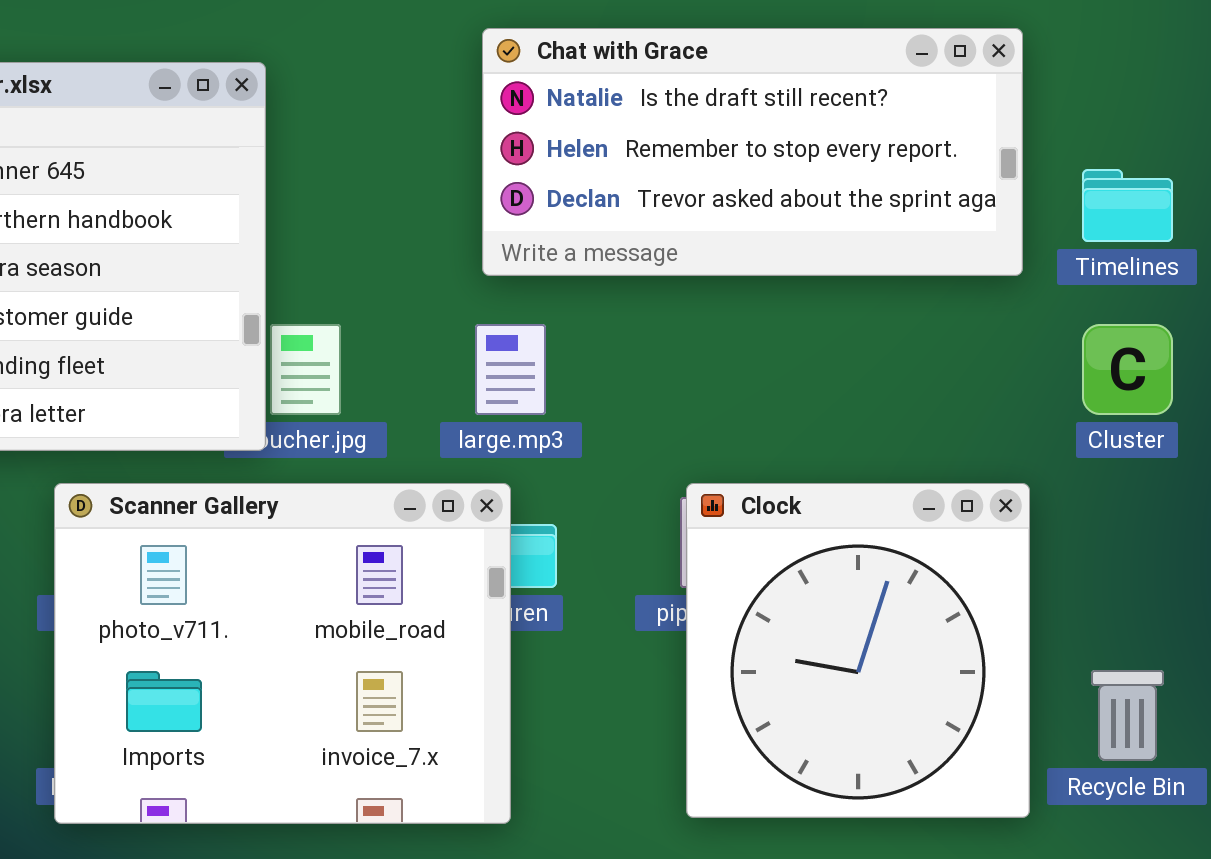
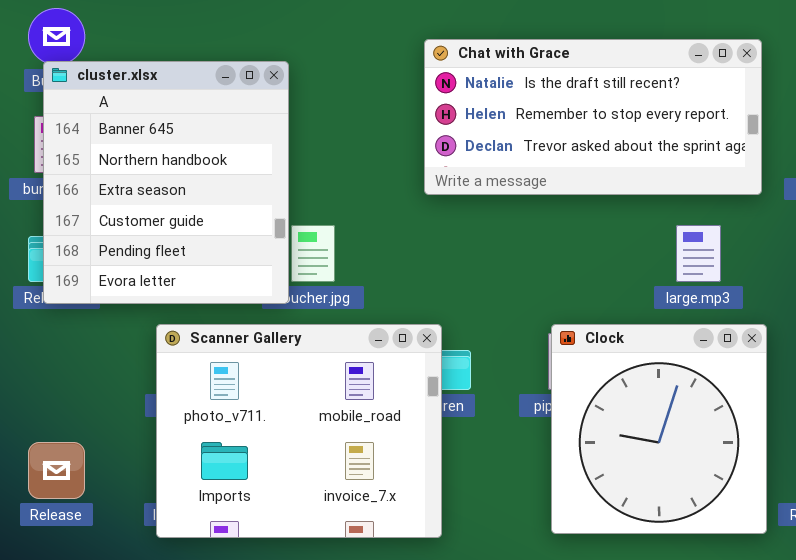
large.mp3: [475,324,546,415] -> [676,225,721,282], moved

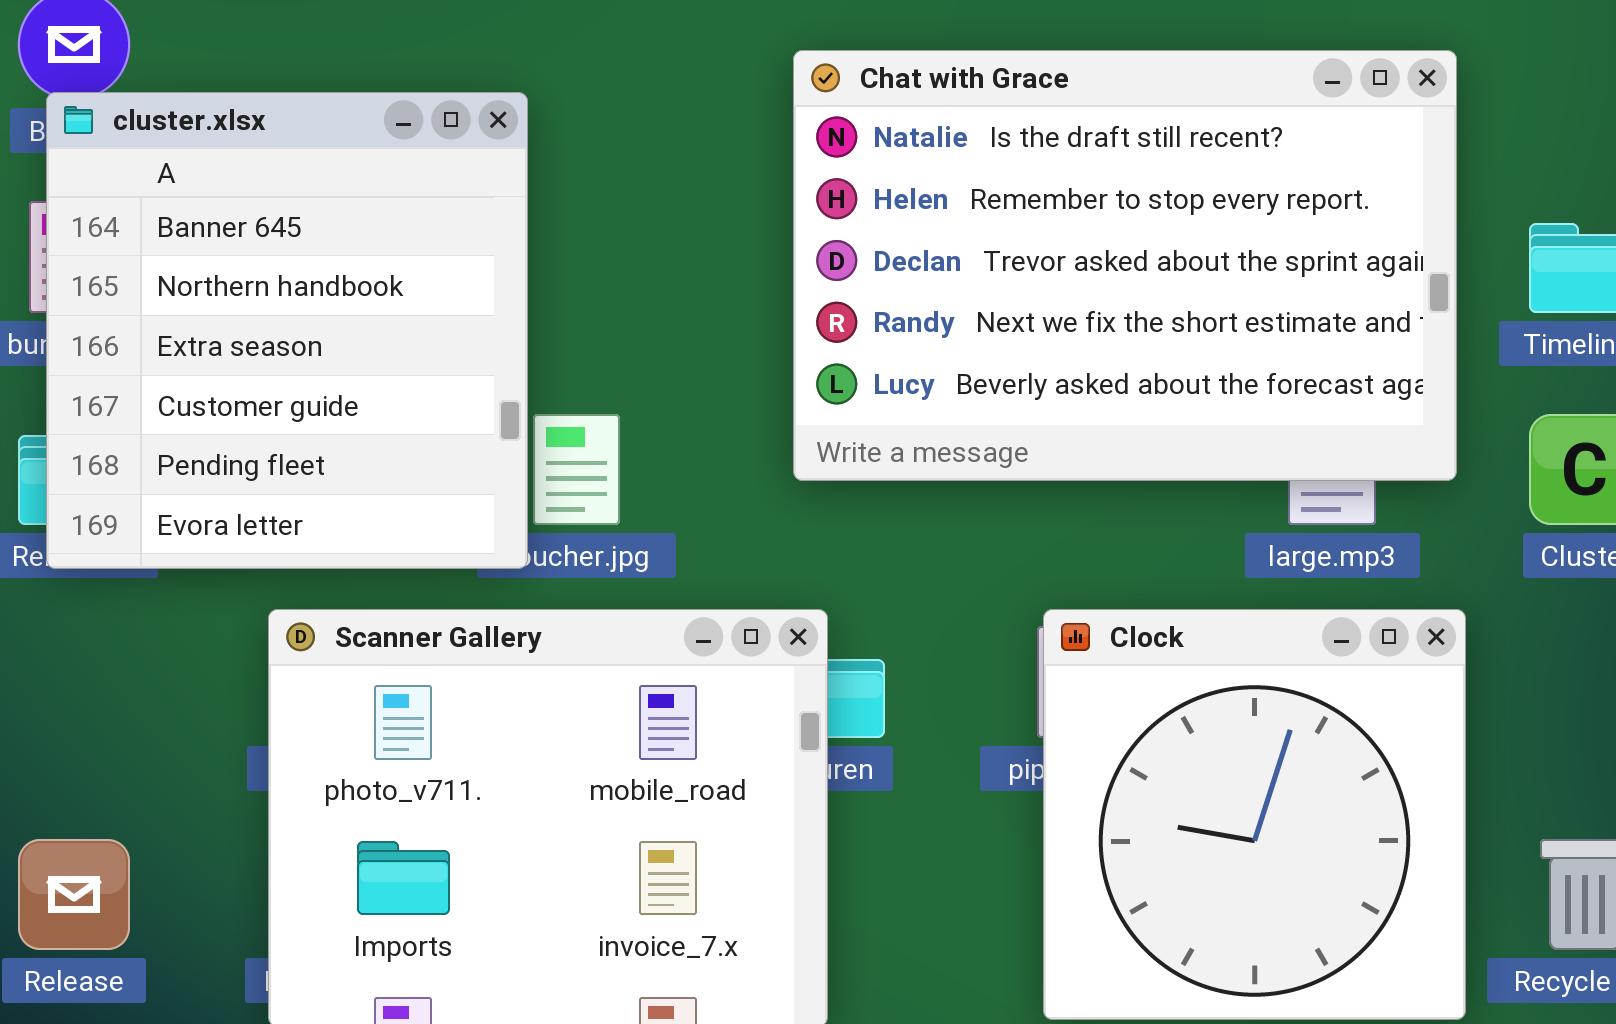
Chat with Grace: [424,39,762,195] -> [793,50,1457,481], resized

